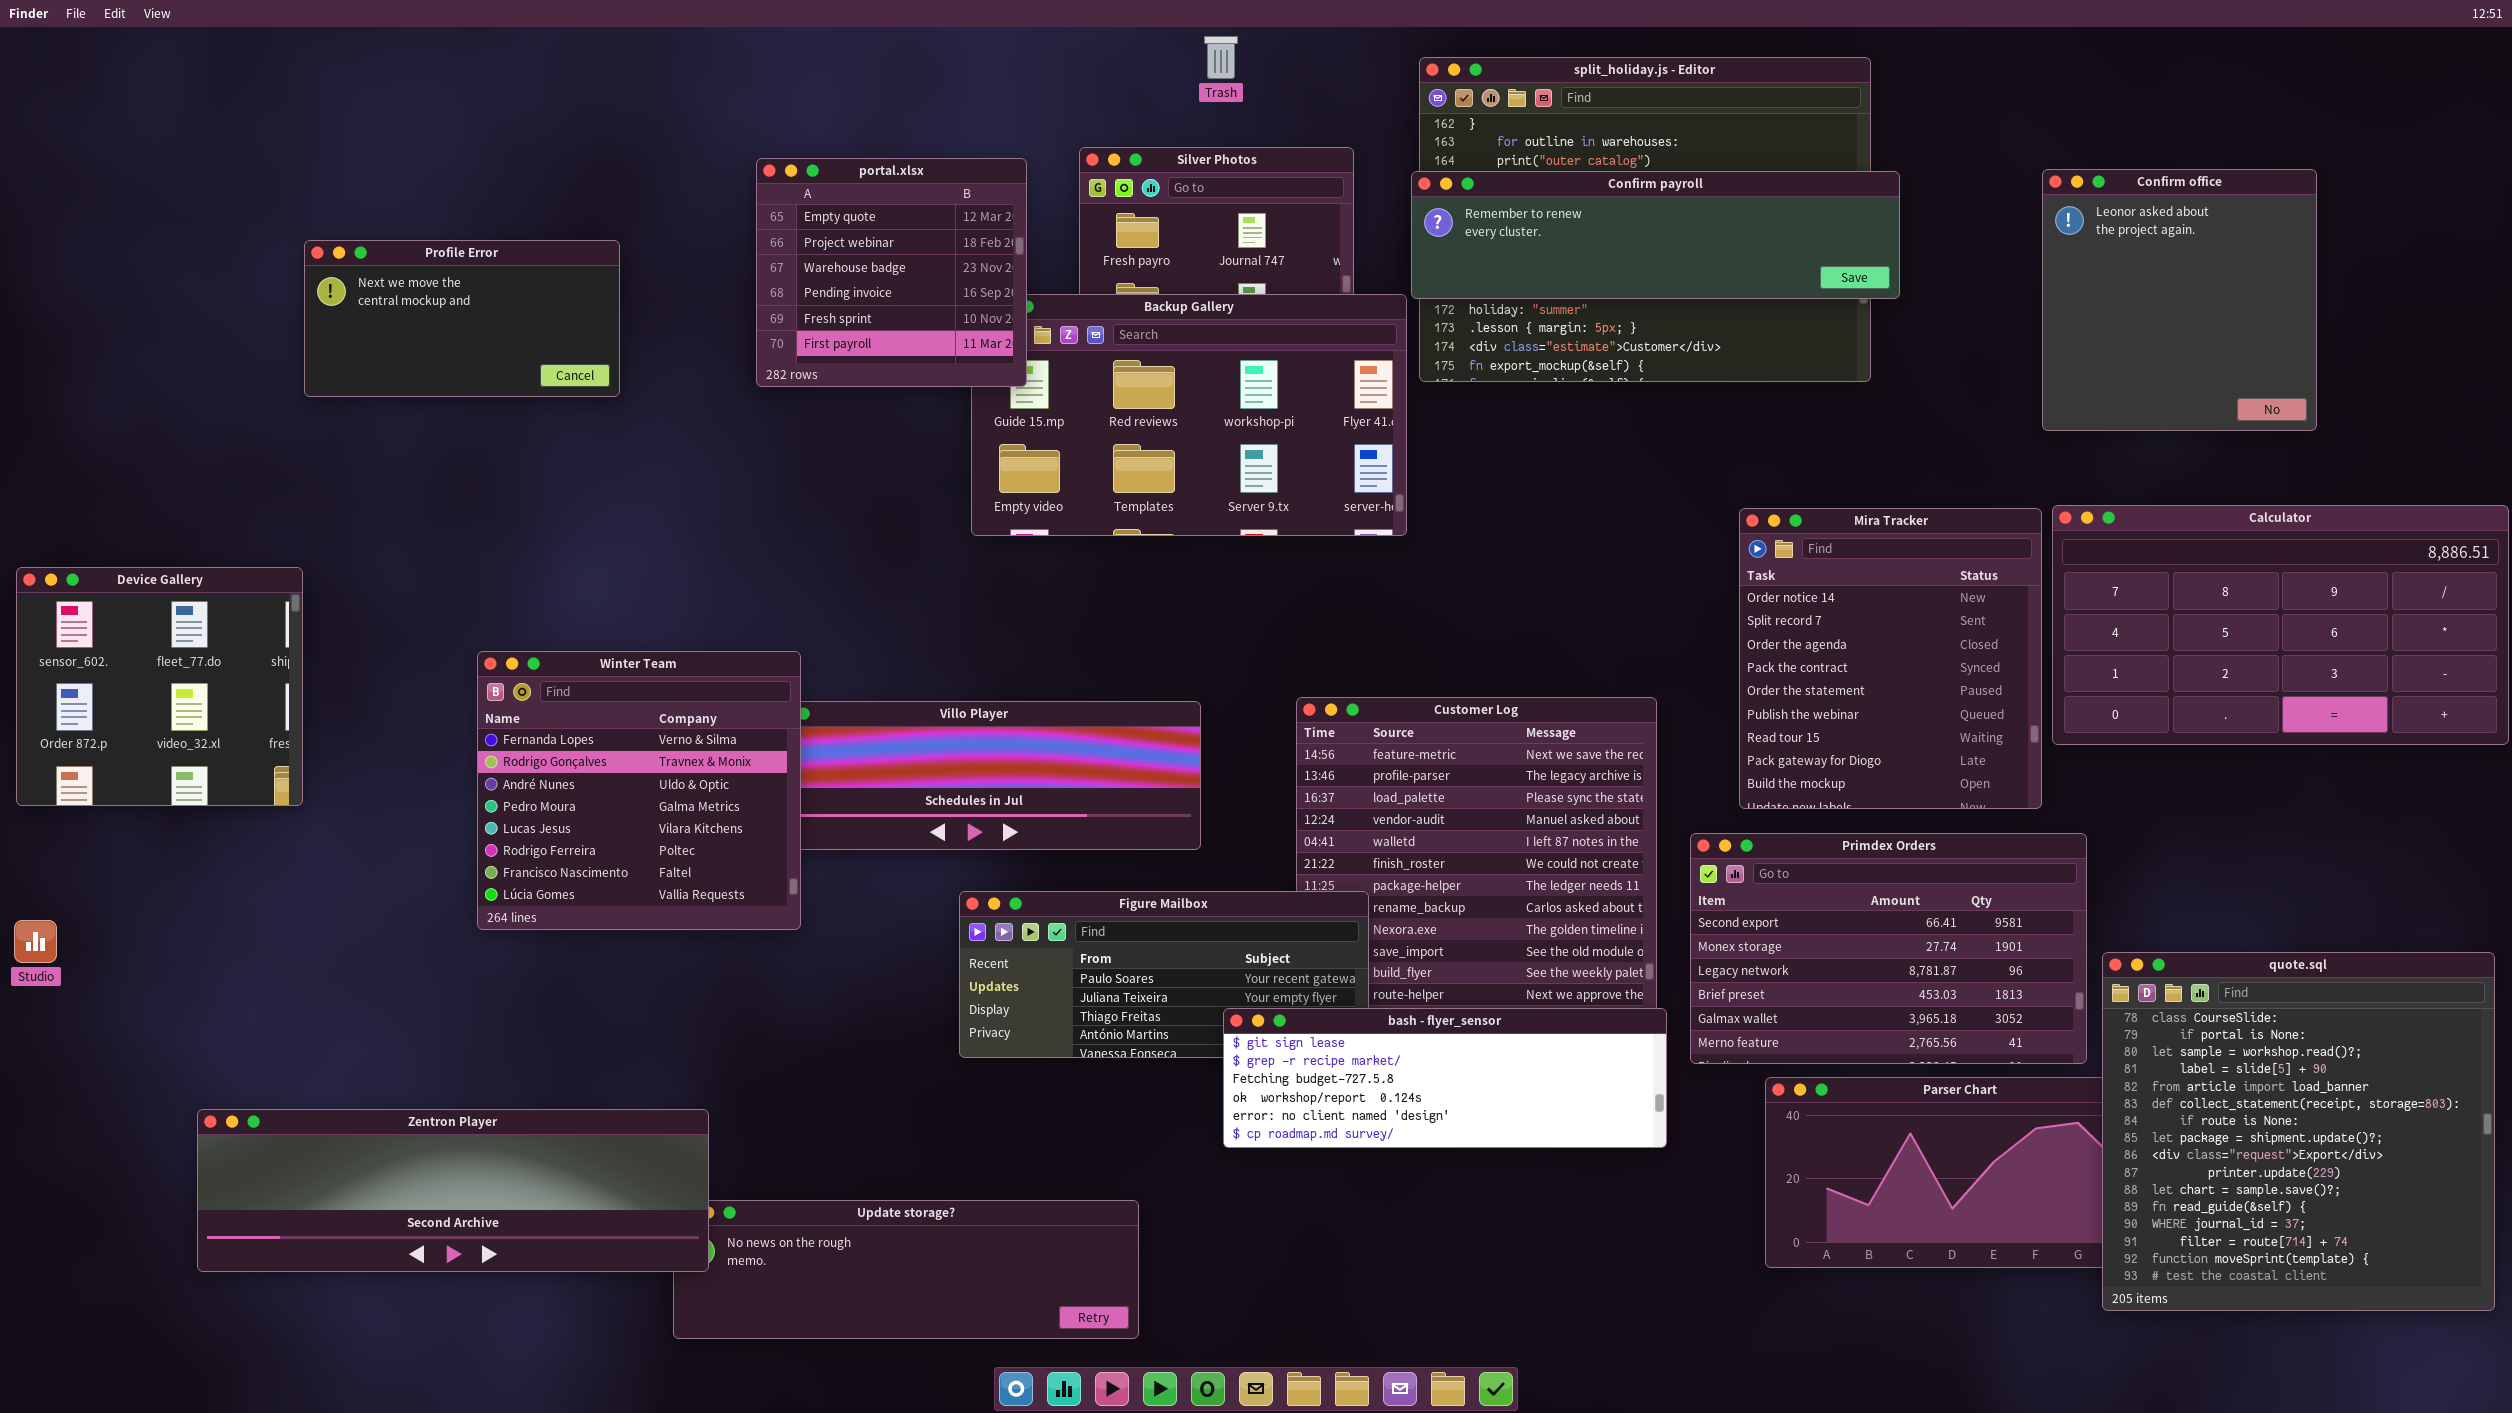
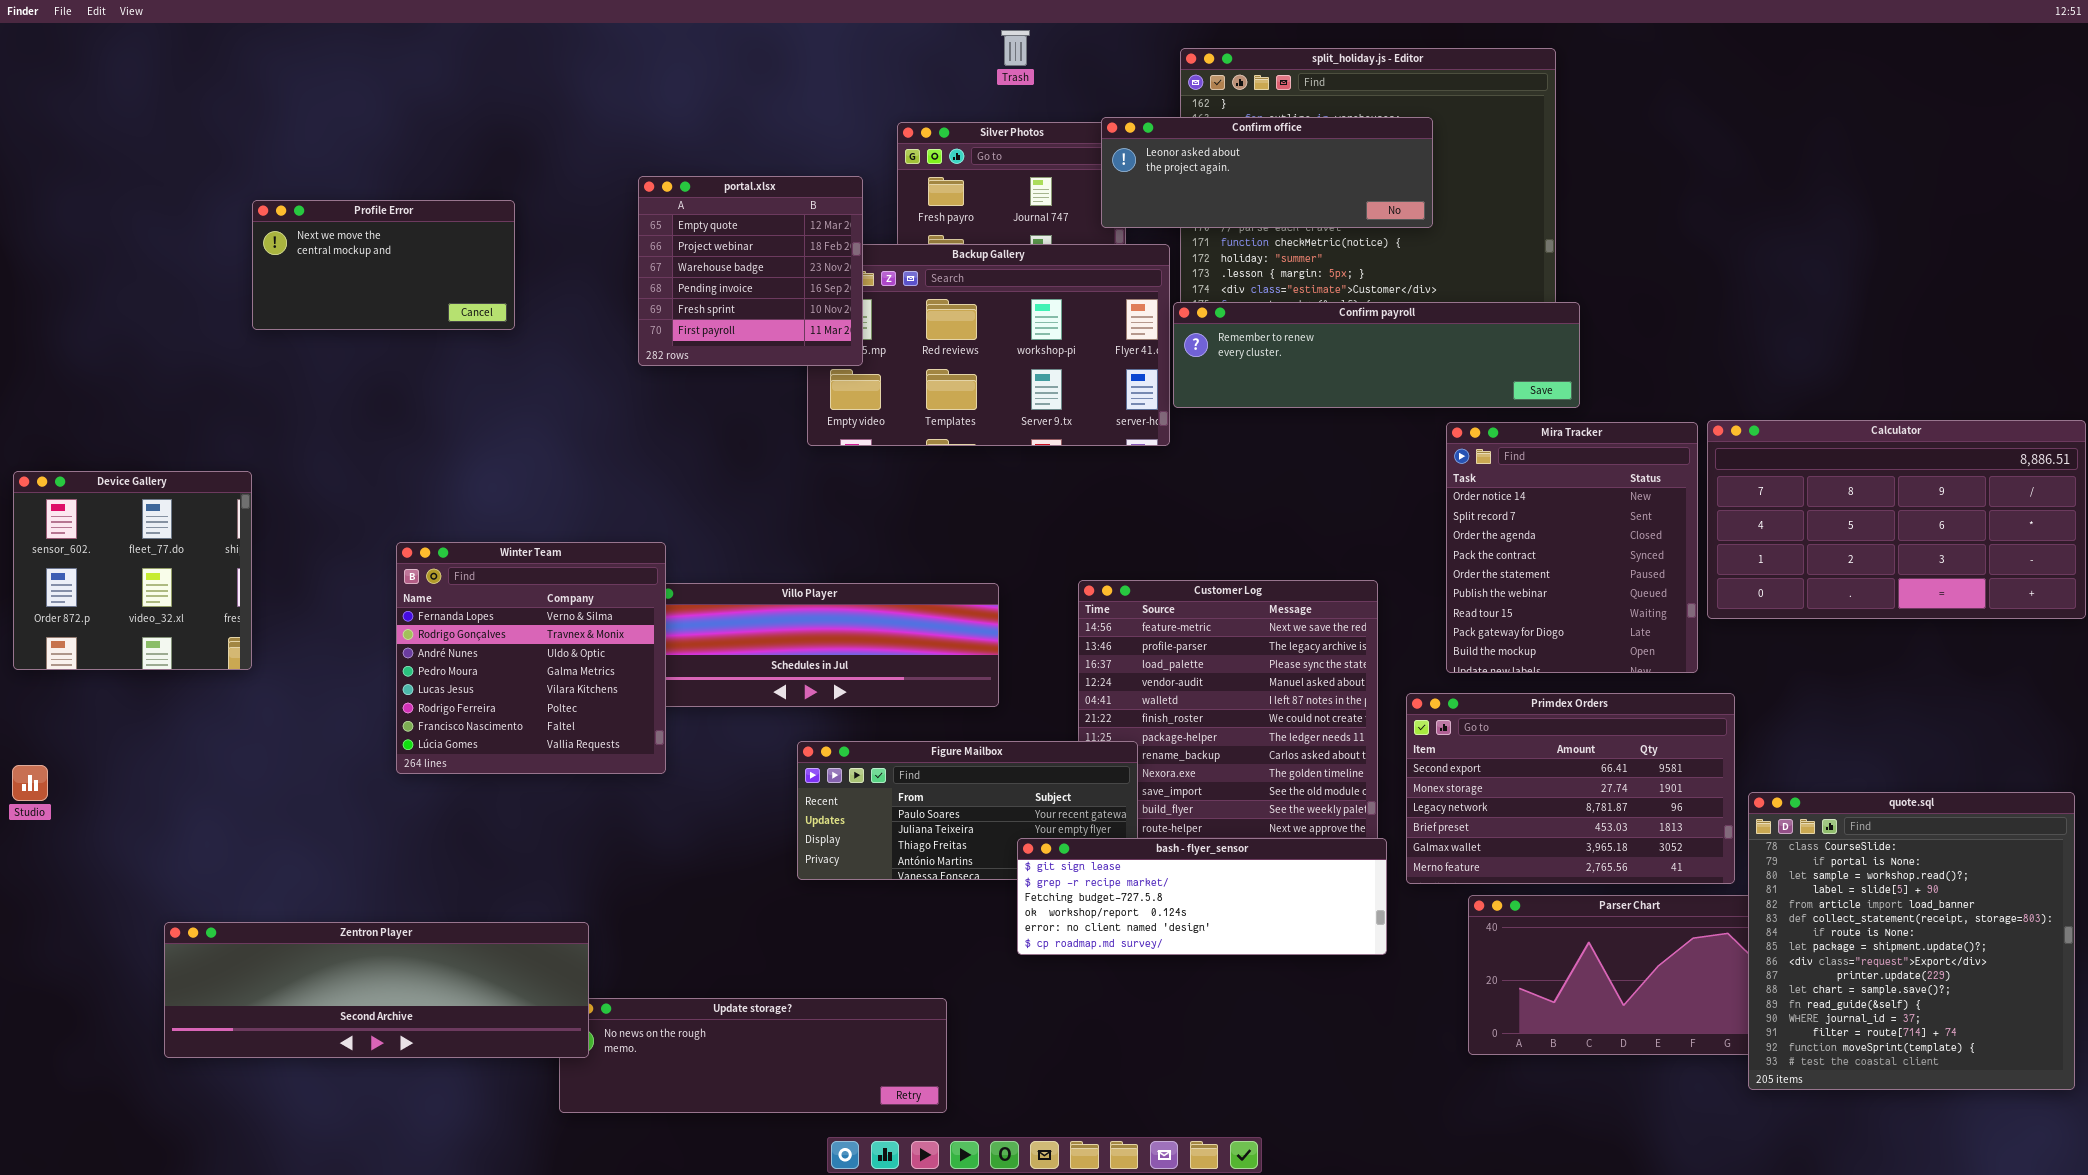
portal.xlsx: [756,158,1027,387] -> [638,176,863,366], moved
Confirm office: [2042,169,2317,431] -> [1101,117,1433,228], moved, resized
Confirm payroll: [1411,171,1900,299] -> [1173,302,1580,408], moved

